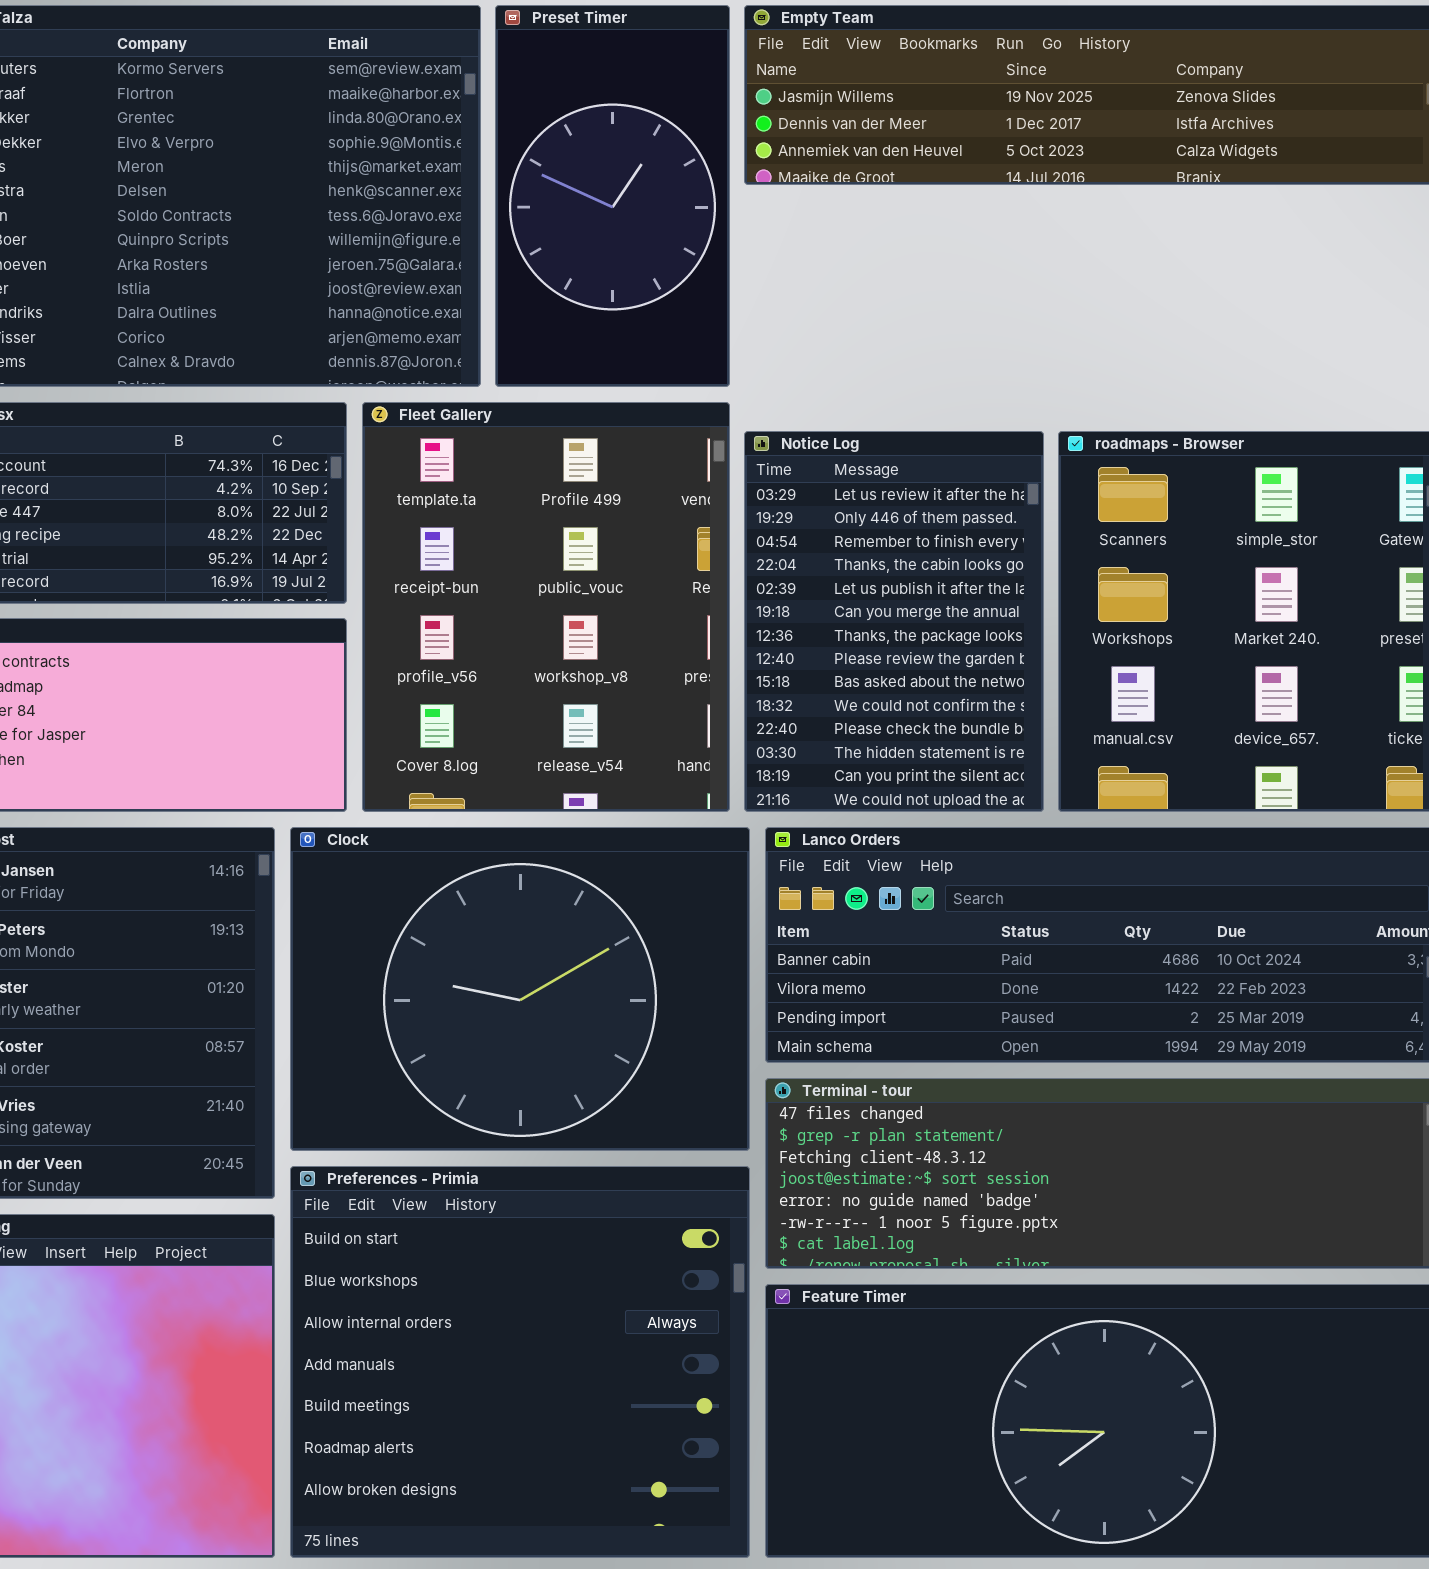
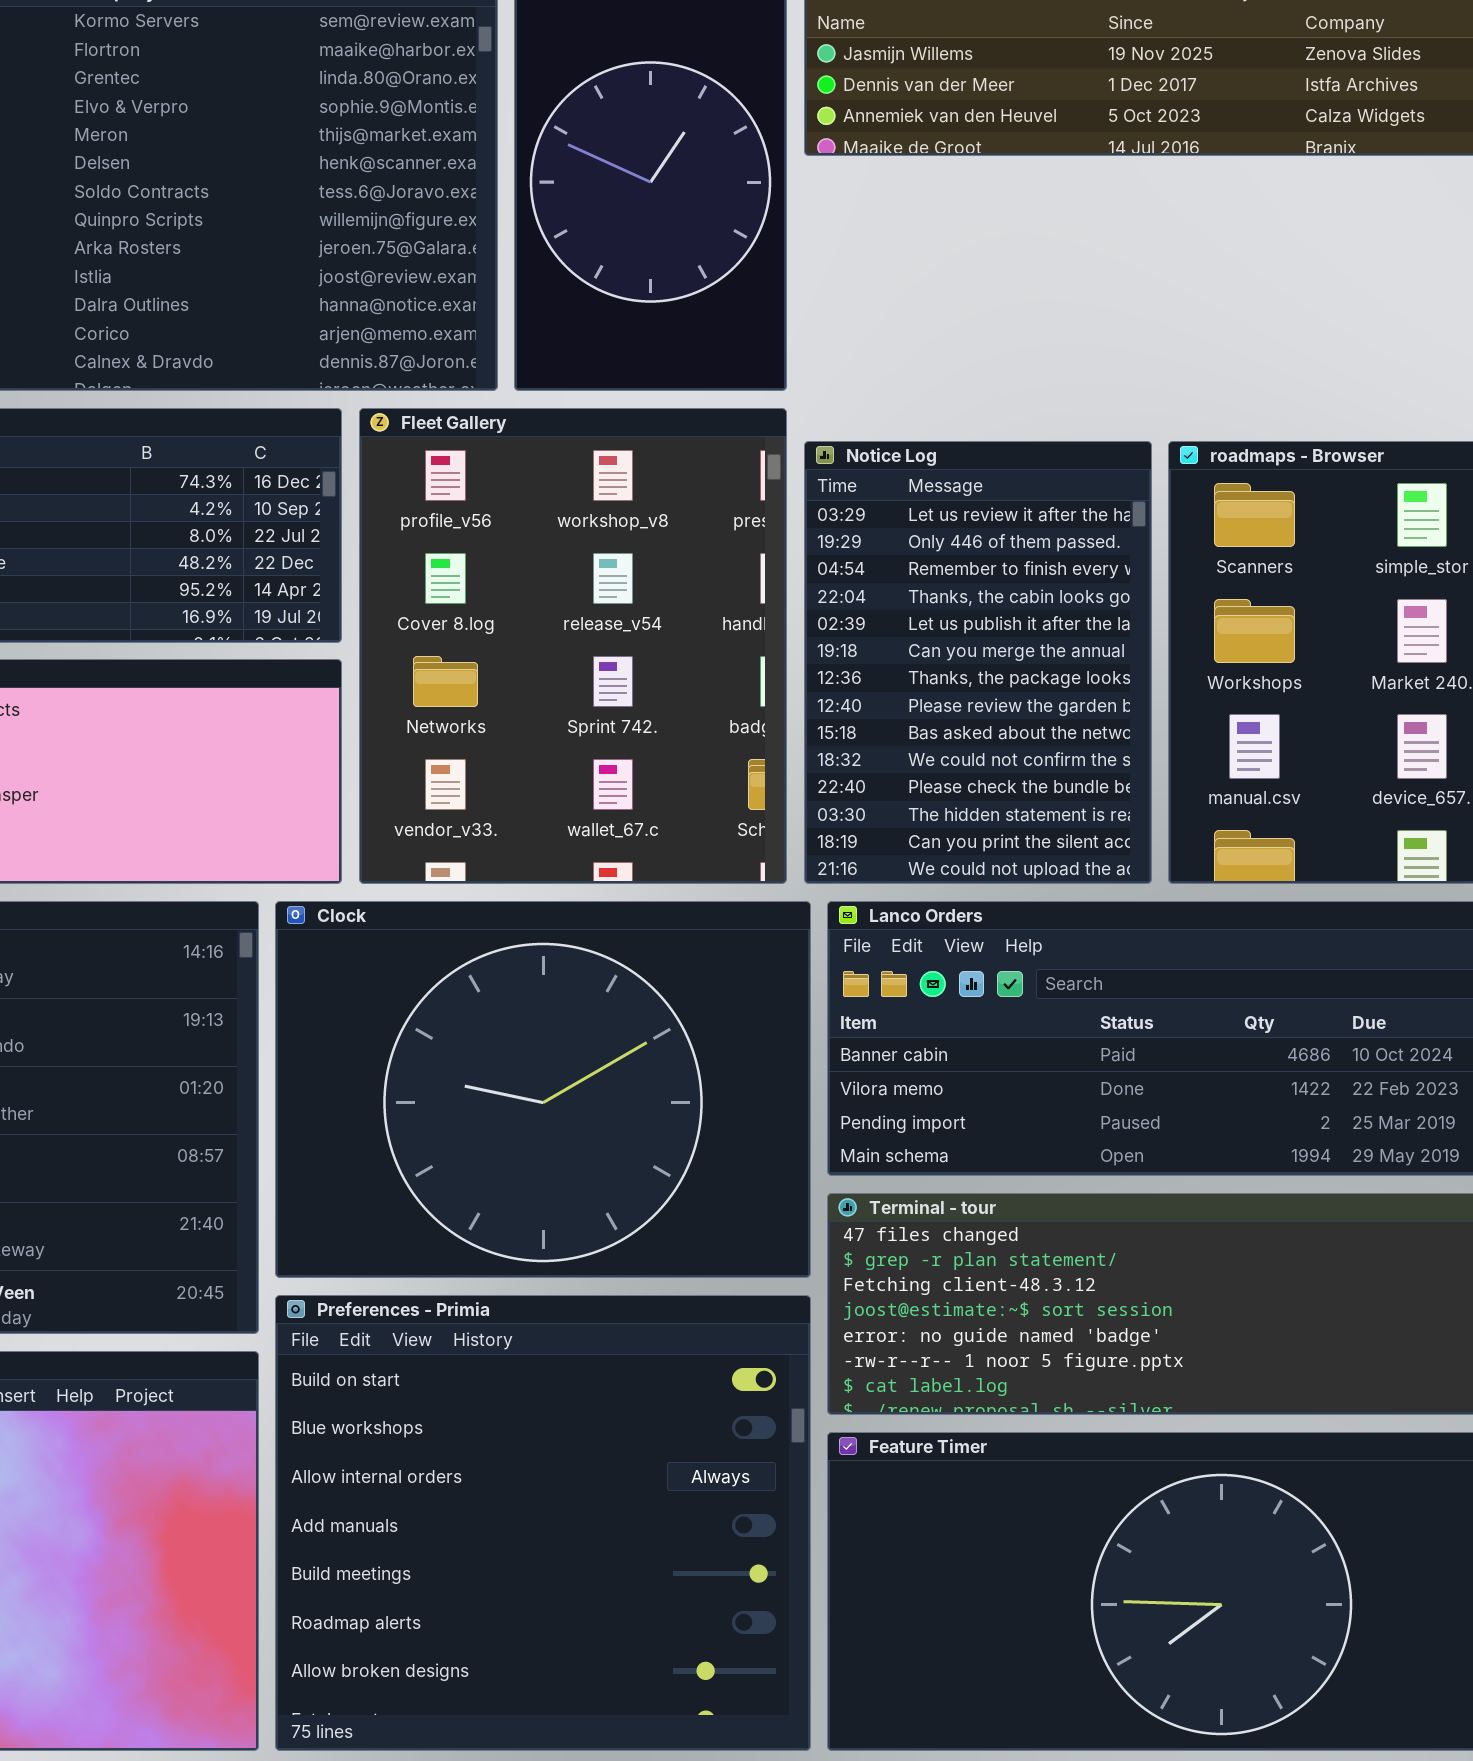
Fleet Gallery: [362,402,730,812] -> [359,408,787,884], scrolled down 2 rows

